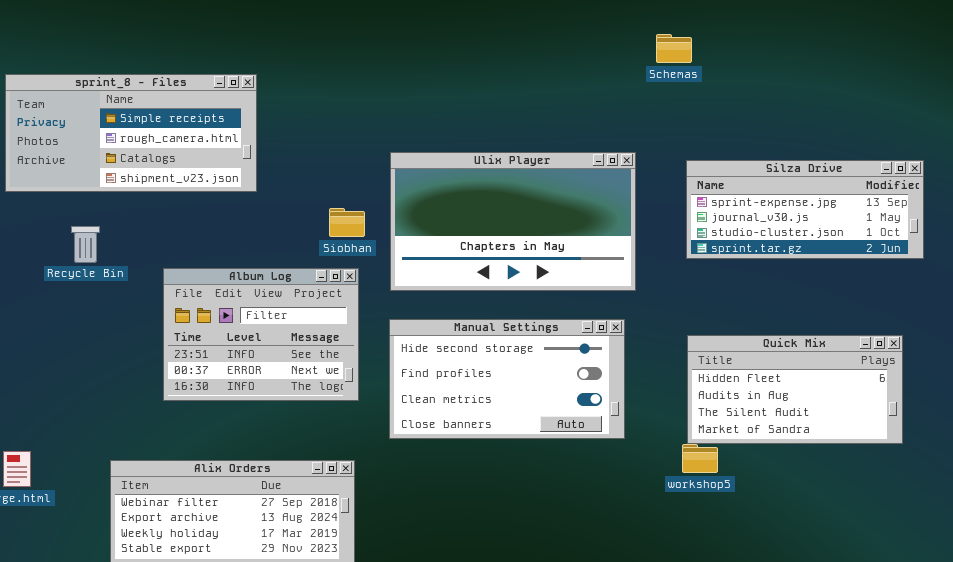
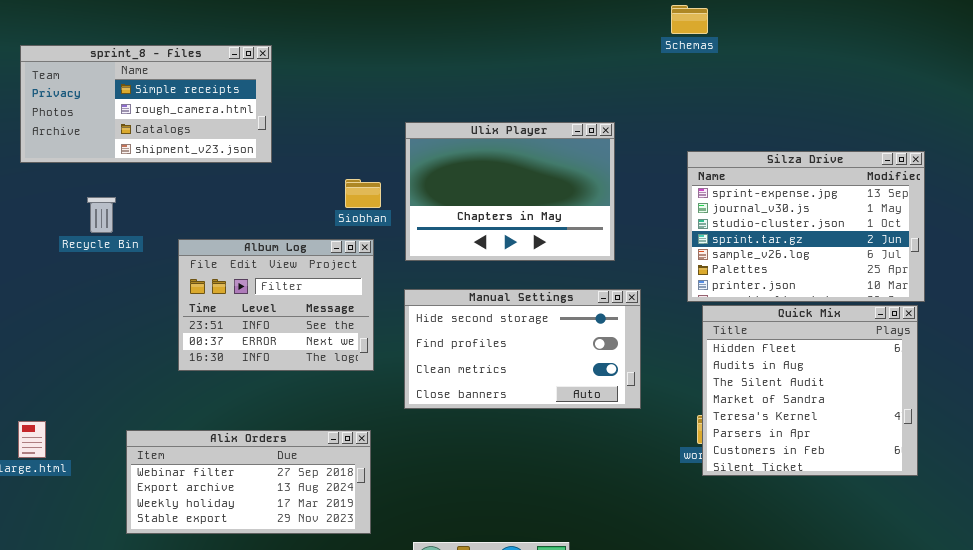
Ulix Player: [390,152,636,291] -> [405,122,615,261], resized
Silza Drive: [686,160,924,259] -> [687,151,925,302], moved, resized
Quick Mix: [687,335,903,444] -> [702,305,918,476], resized

